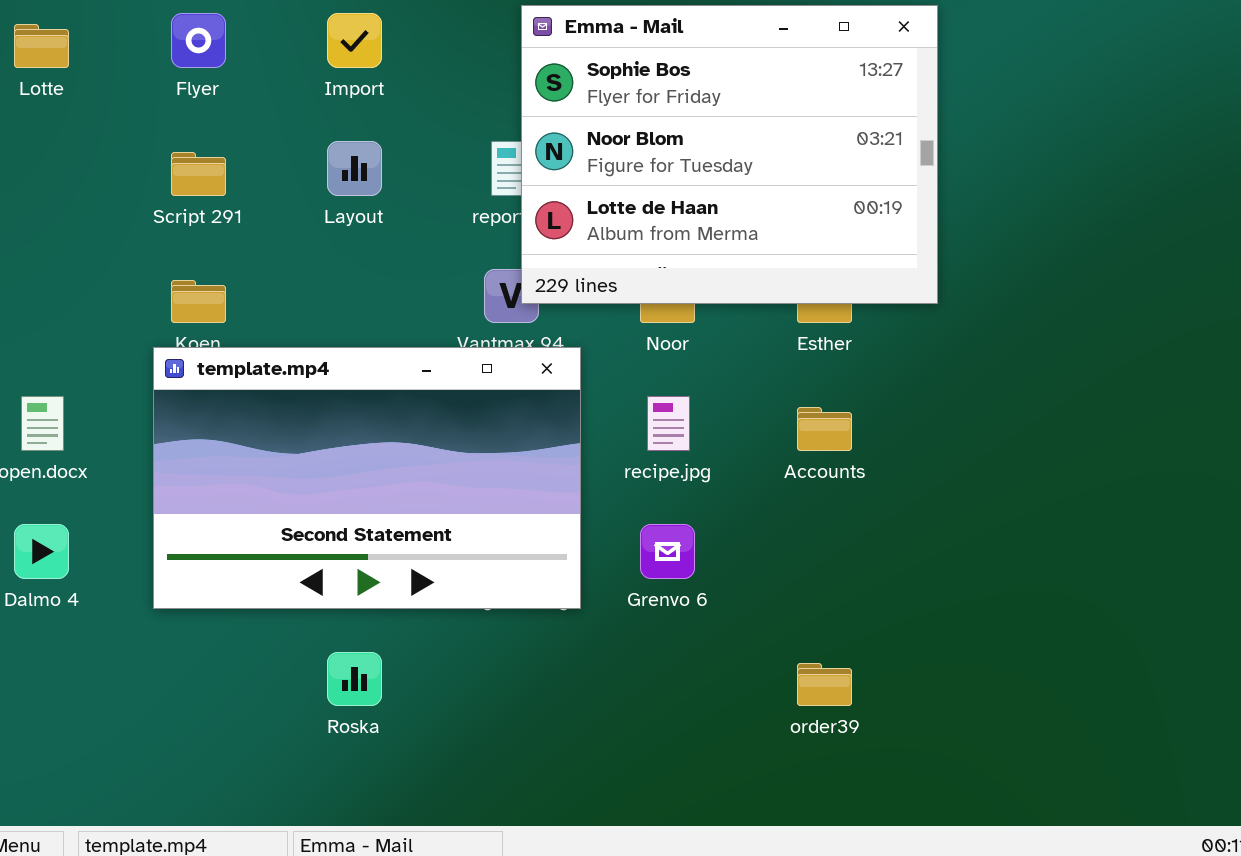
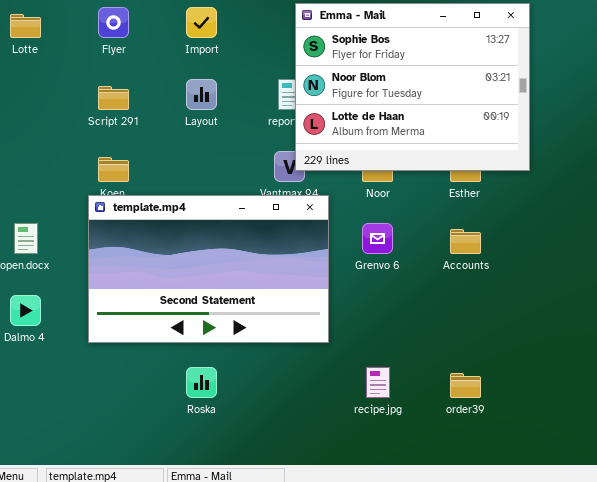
recipe.jpg: [647,396,690,451] -> [366,367,390,398], moved
Grenvo 6: [640,524,695,579] -> [362,223,393,254], moved

